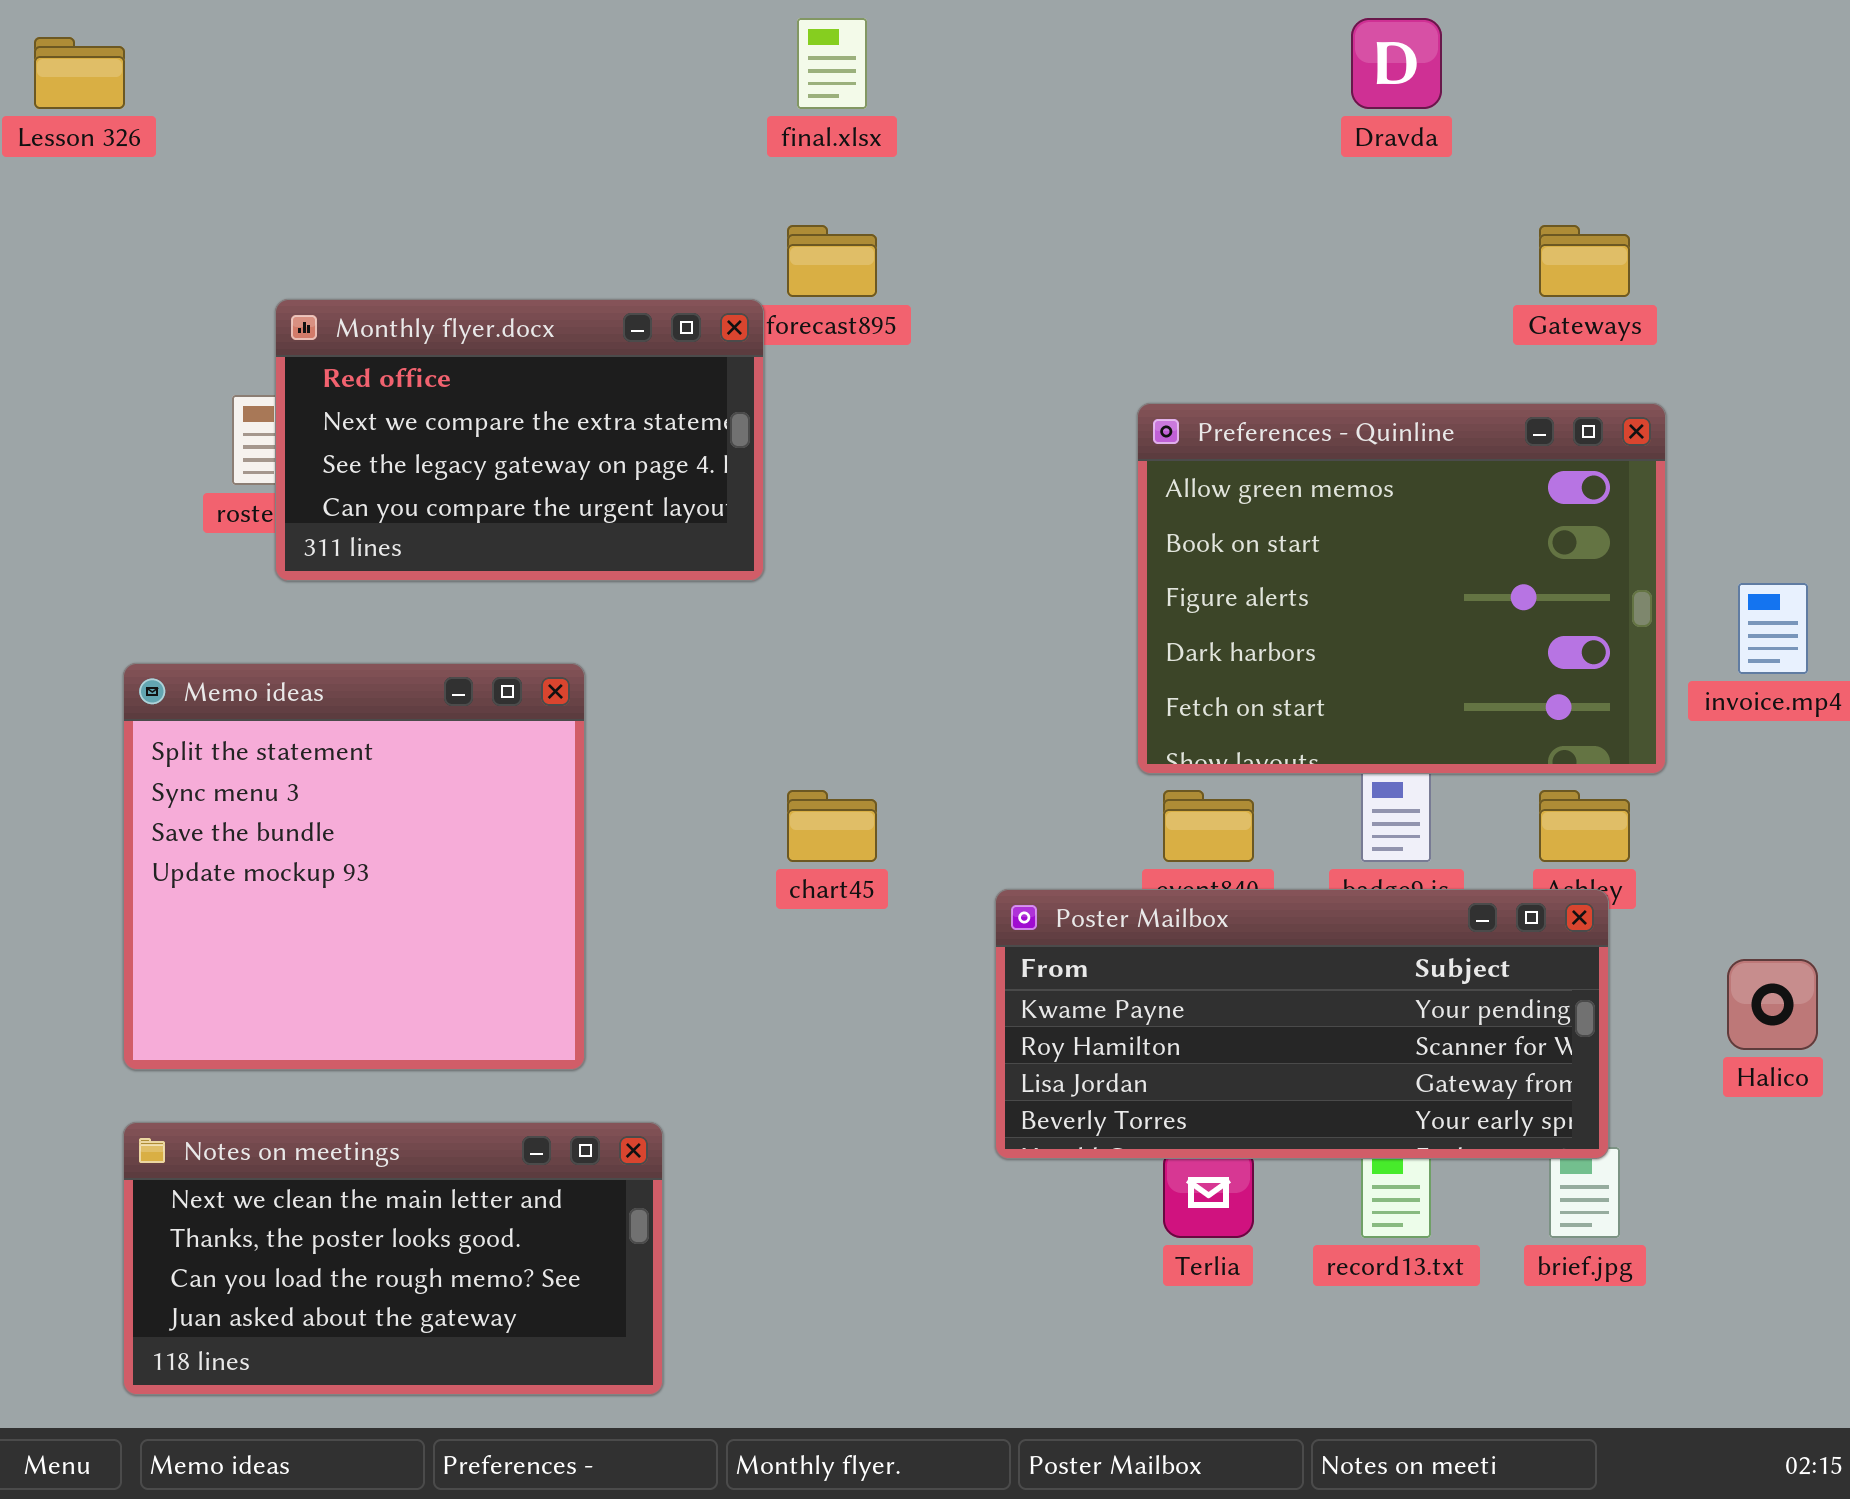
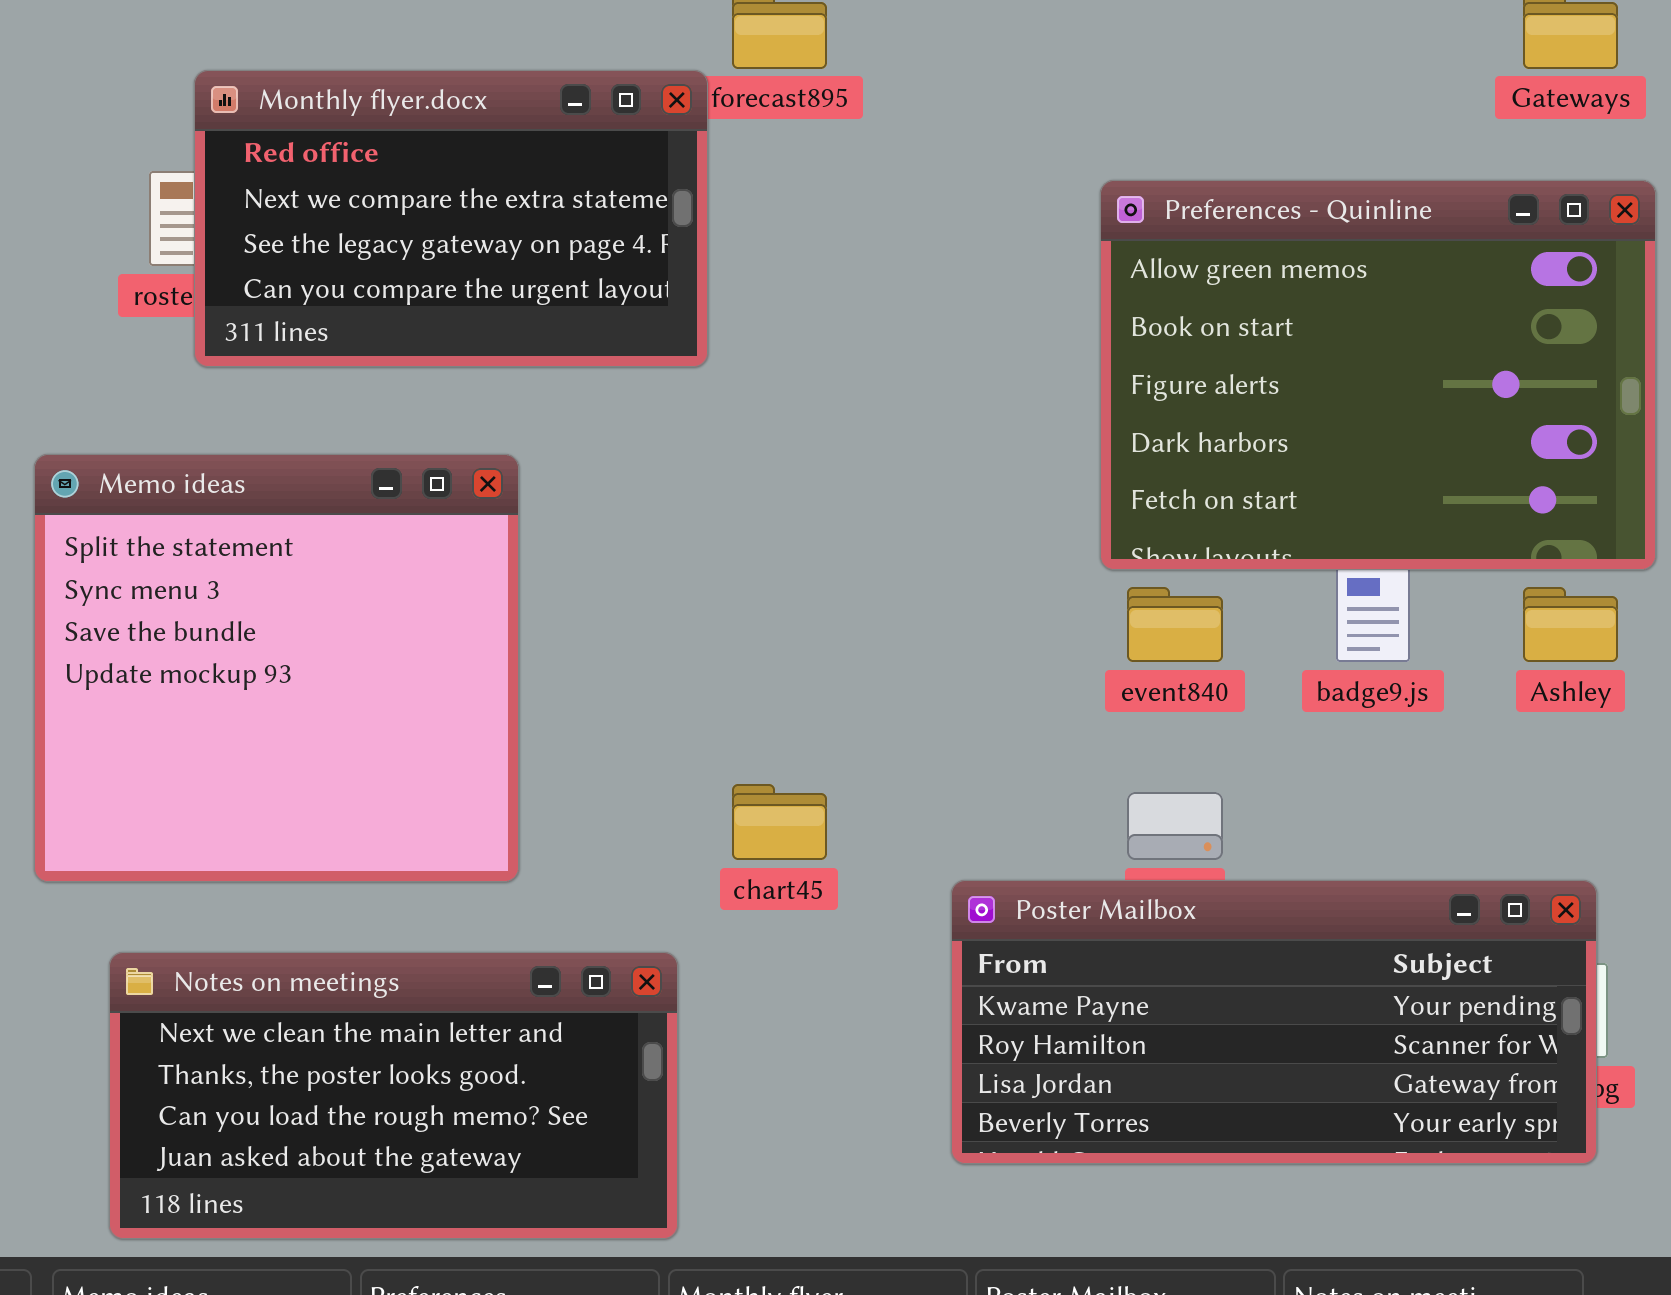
chart45: [787,790,877,862] -> [732,784,827,860], moved
Poster Mailbox: [995,889,1609,1159] -> [951,880,1597,1164], moved
Notes on meetings: [123,1122,663,1395] -> [109,952,678,1239], moved

